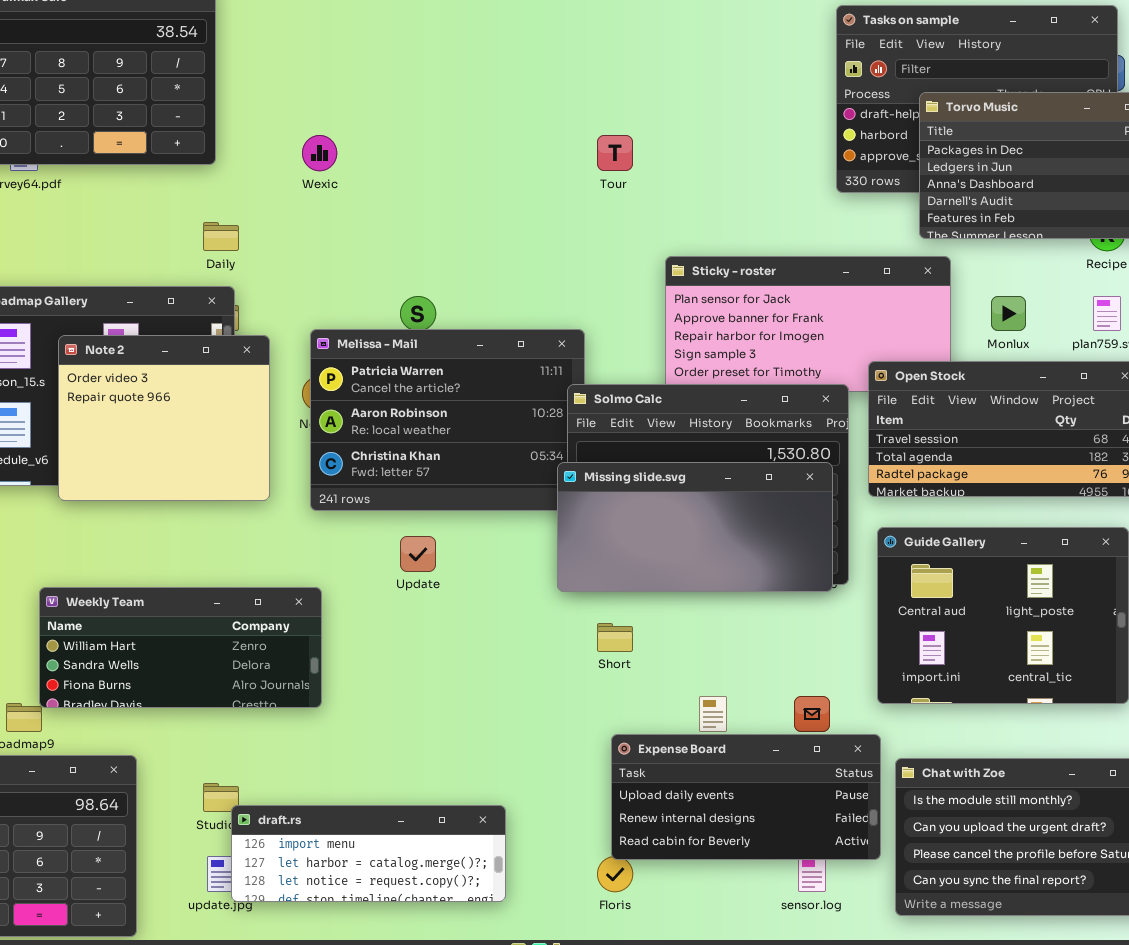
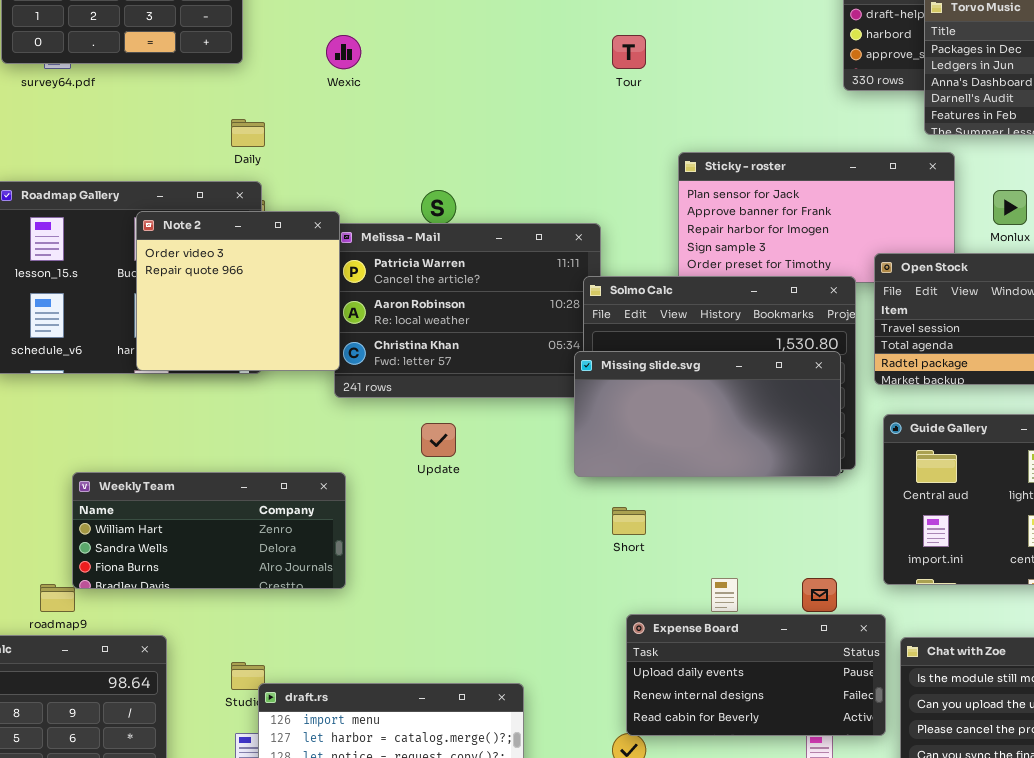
Note 2: [58,335,270,501] -> [136,211,340,371], moved

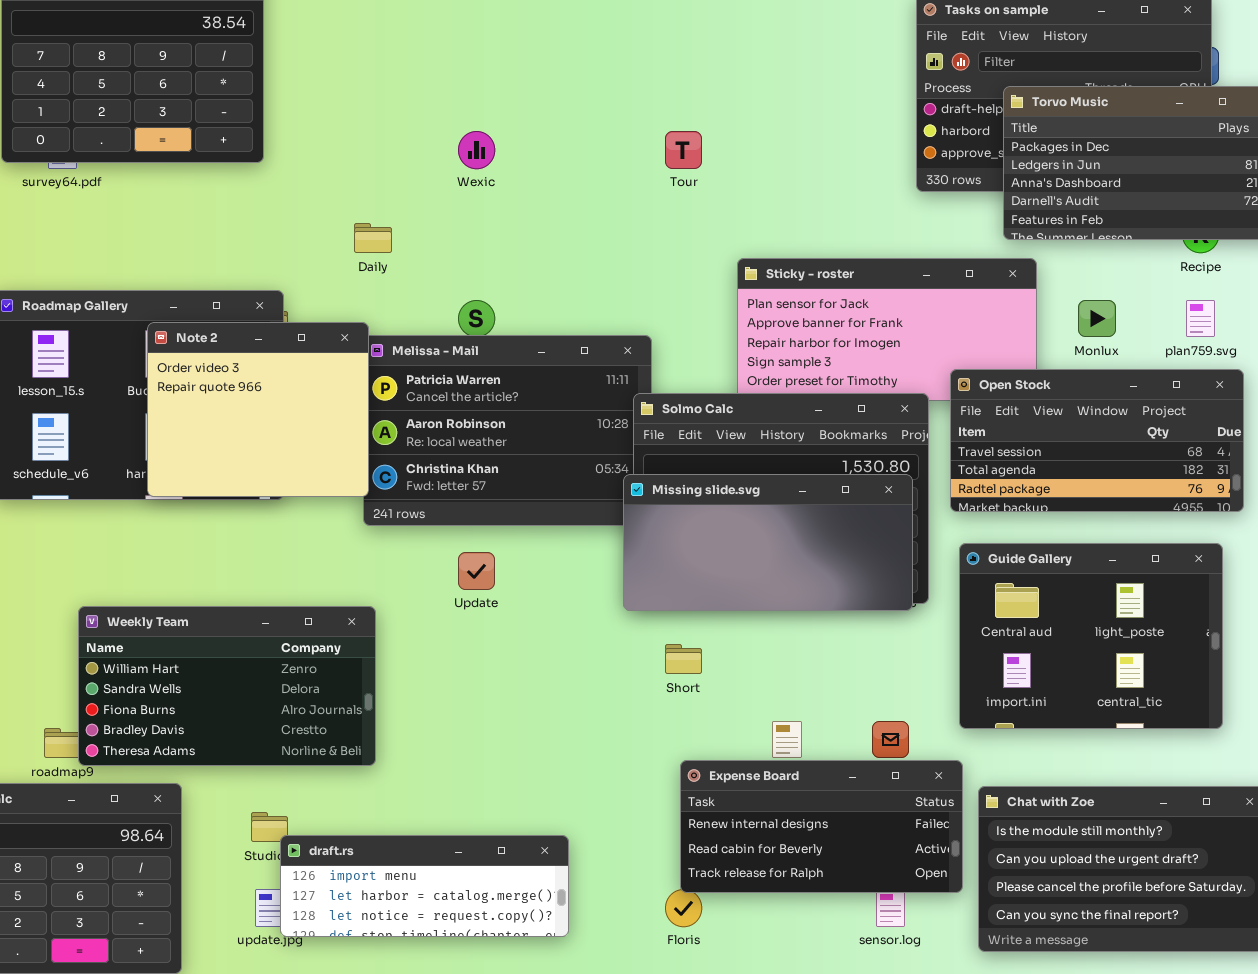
Wexic: [326,35,361,69] -> [458,131,495,169], moved
Daily: [231,119,265,147] -> [354,223,392,253], moved
Weekly Team: [72,472,346,589] -> [78,606,376,766], resized
Expense Board: [626,614,886,736] -> [680,760,963,893], scrolled down 1 row

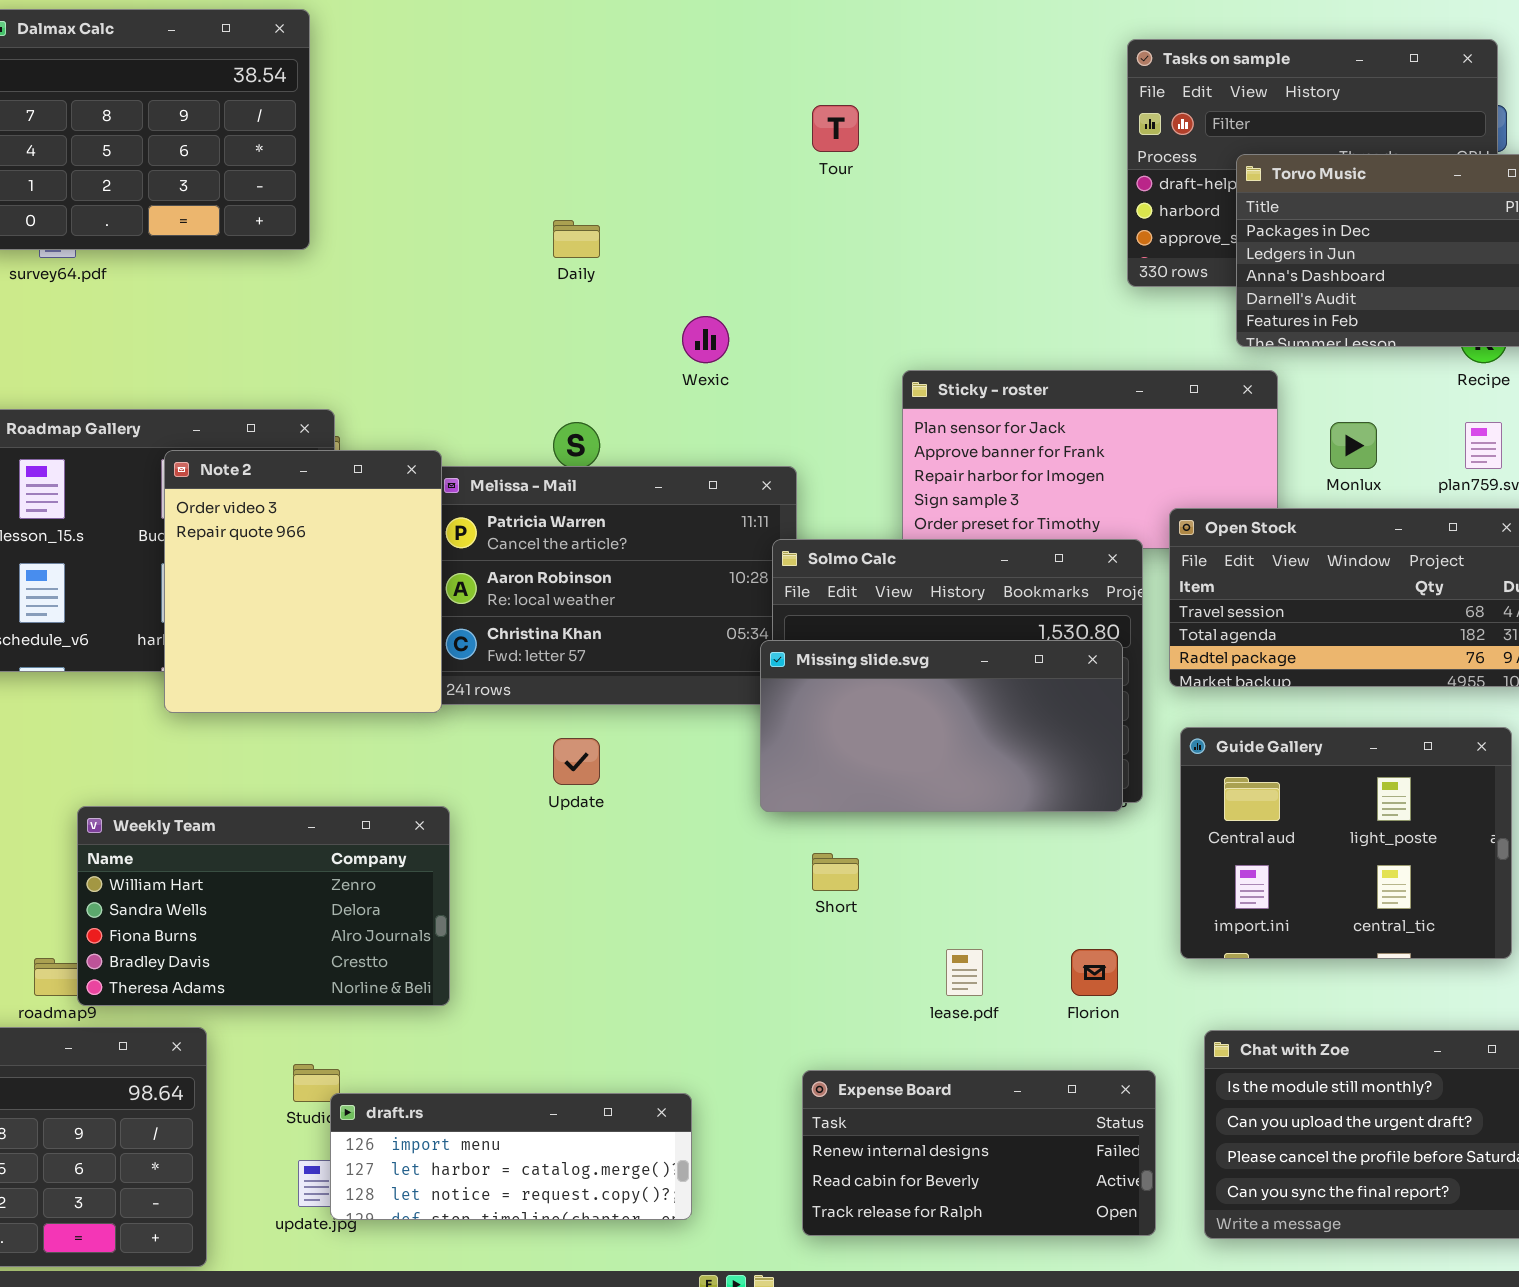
Wexic: [458,131,495,169] -> [682,316,729,363], moved
Tour: [665,131,702,169] -> [812,105,859,152], moved
Daily: [354,223,392,253] -> [553,220,600,258], moved
Note 2: [147,322,369,497] -> [164,450,442,713], resized
Expense Board: [680,760,963,893] -> [802,1070,1156,1236], moved

